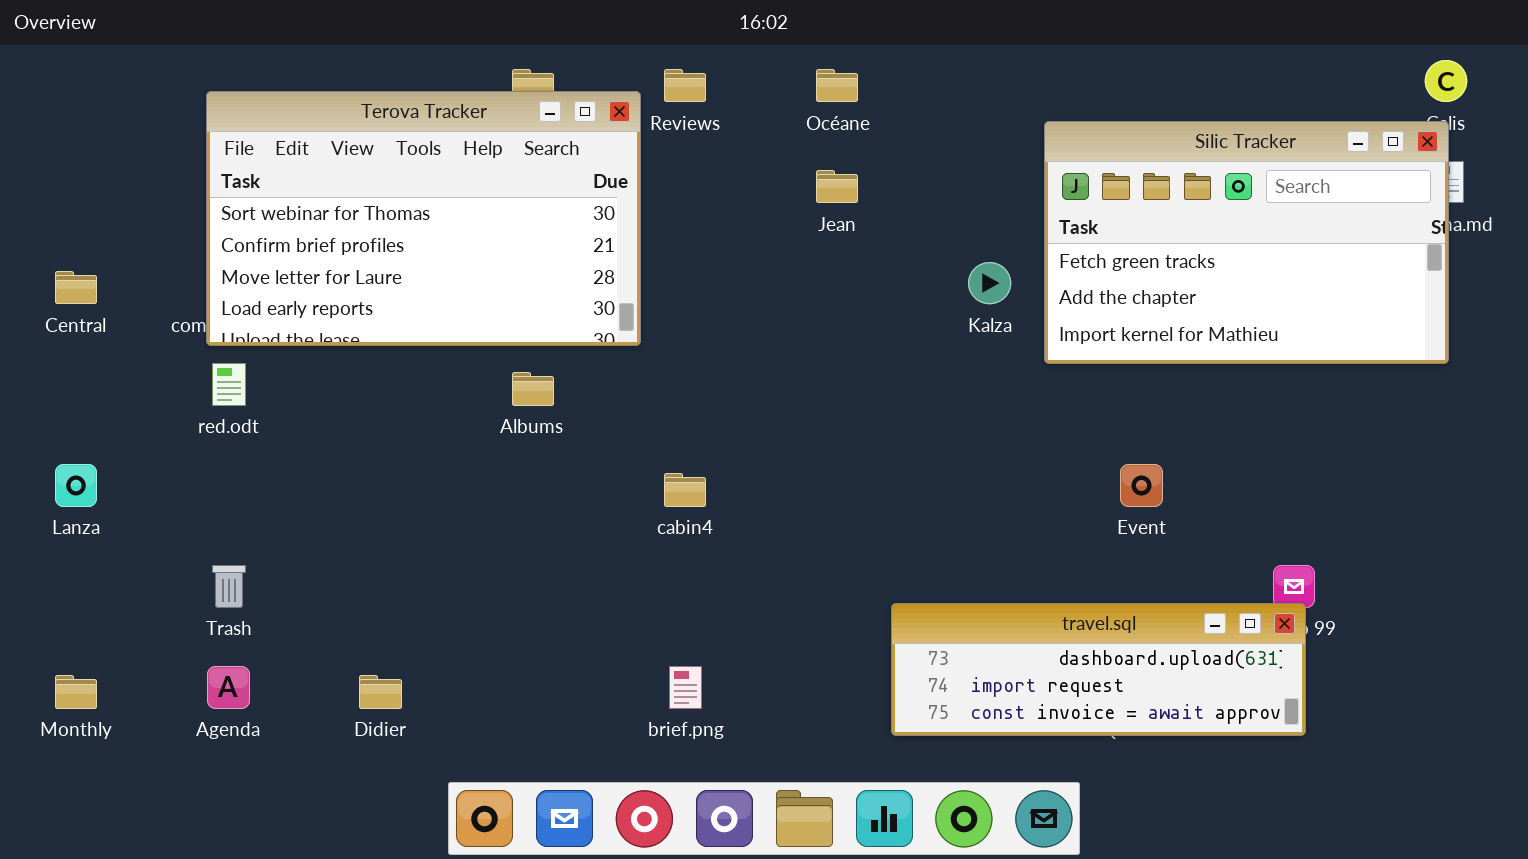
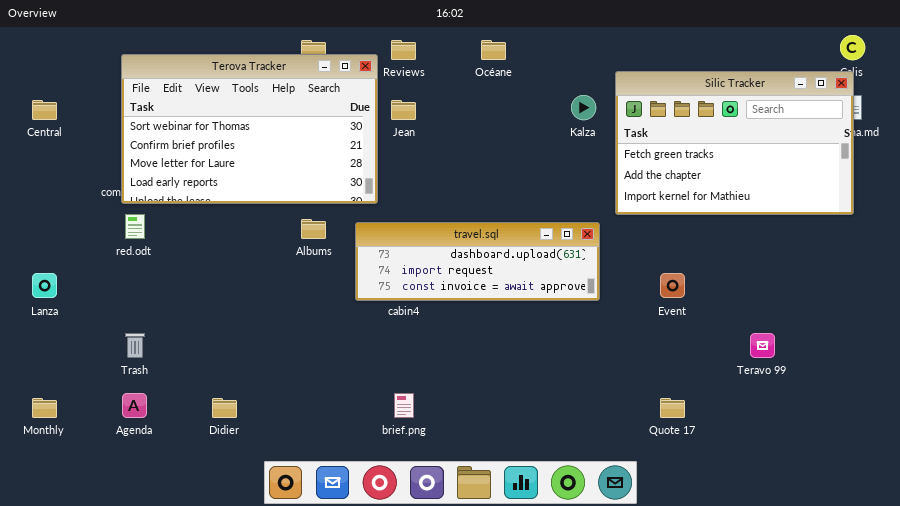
Jean: [816,170,858,203] -> [391,100,416,120], moved
Kalza: [968,262,1011,304] -> [571,95,596,120], moved
Central: [55,271,97,304] -> [32,100,57,120], moved
travel.sql: [891,603,1306,736] -> [355,222,600,301], moved

